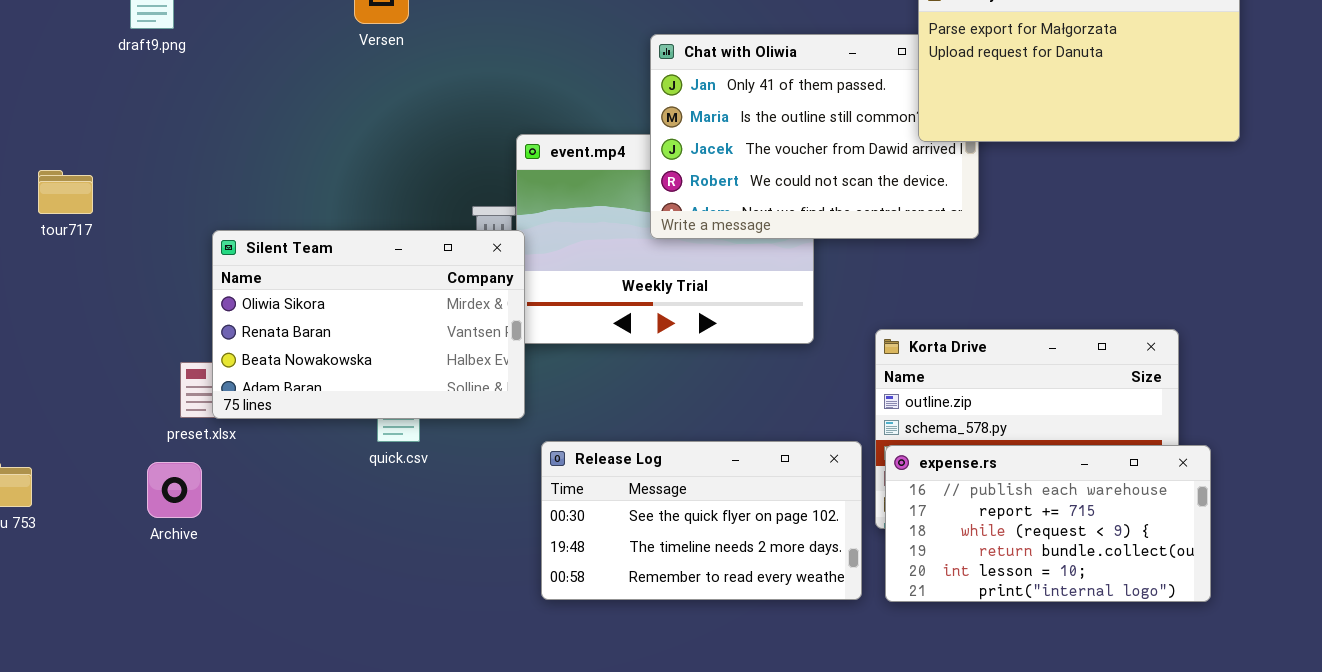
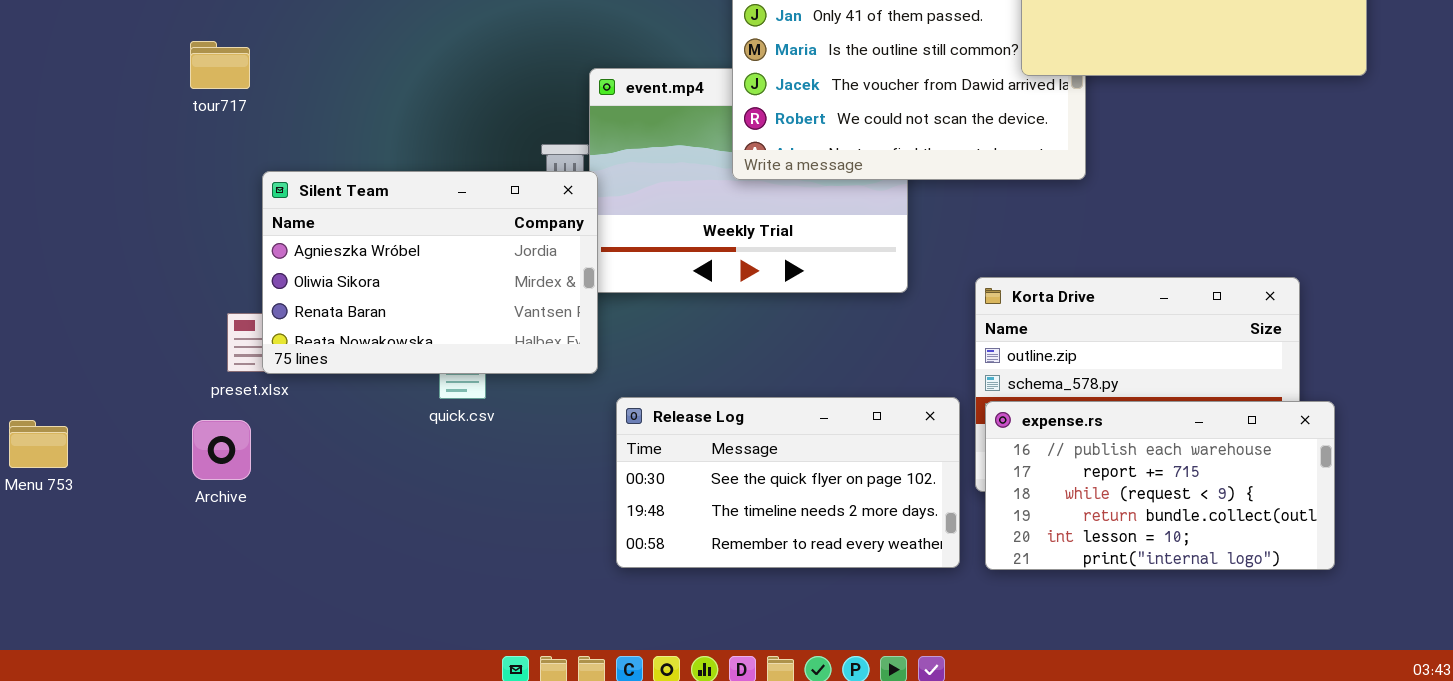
tour717: [38,170,93,214] -> [190,41,250,89], moved
Silent Team: [212,230,525,419] -> [262,171,598,374], scrolled up 1 row

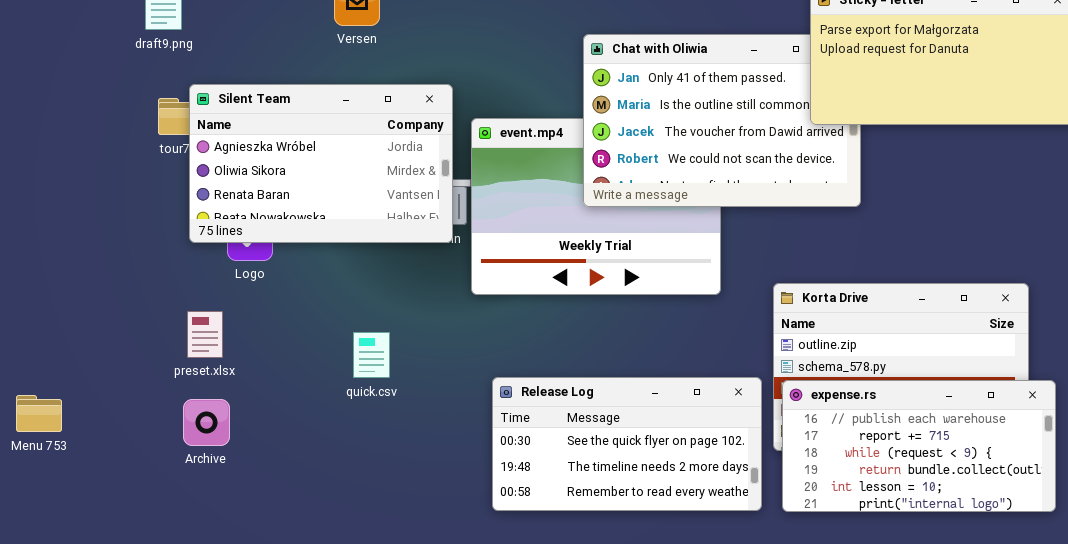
Silent Team: [262,171,598,374] -> [189,84,453,243], moved
Archive: [192,420,251,480] -> [183,399,230,446], moved

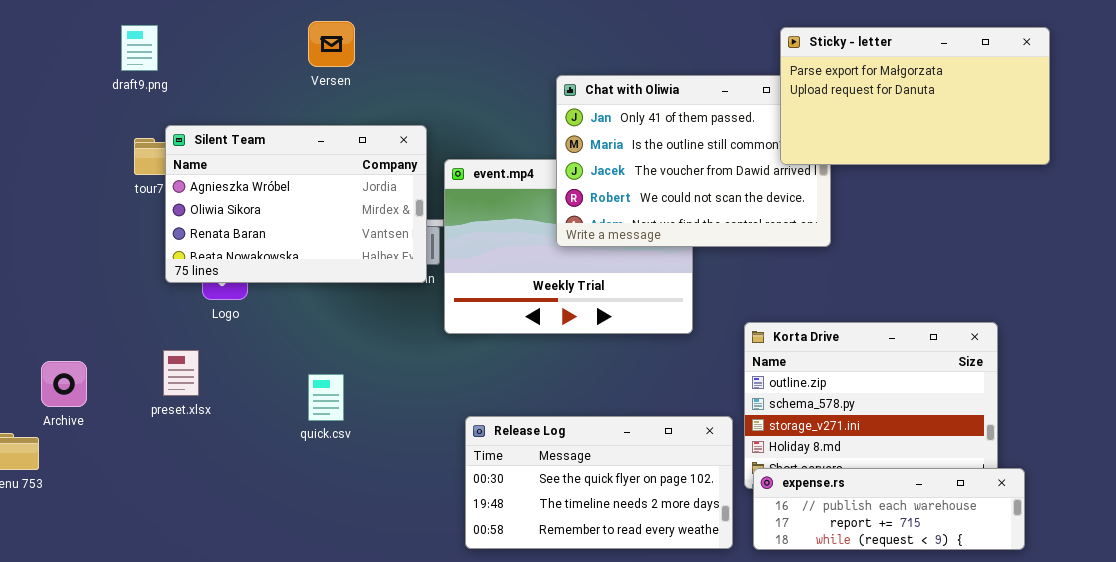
quick.csv: [353,332,390,378] -> [308,374,344,421], moved
expense.rs: [782,380,1056,512] -> [753,468,1025,550], resized
Archive: [183,399,230,446] -> [41,361,87,407], moved

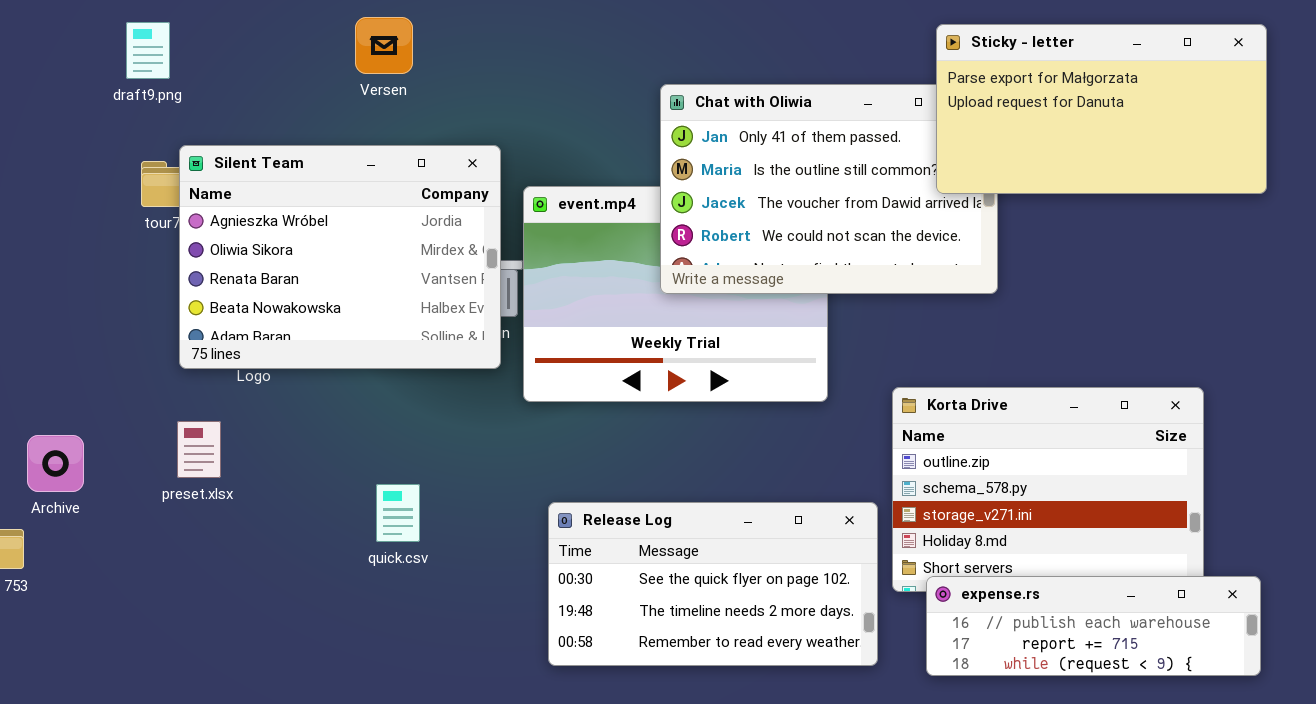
Silent Team: [165,125,427,283] -> [179,145,501,369], resized
quick.csv: [308,374,344,421] -> [376,484,420,542], moved
expense.rs: [753,468,1025,550] -> [926,576,1261,676], moved

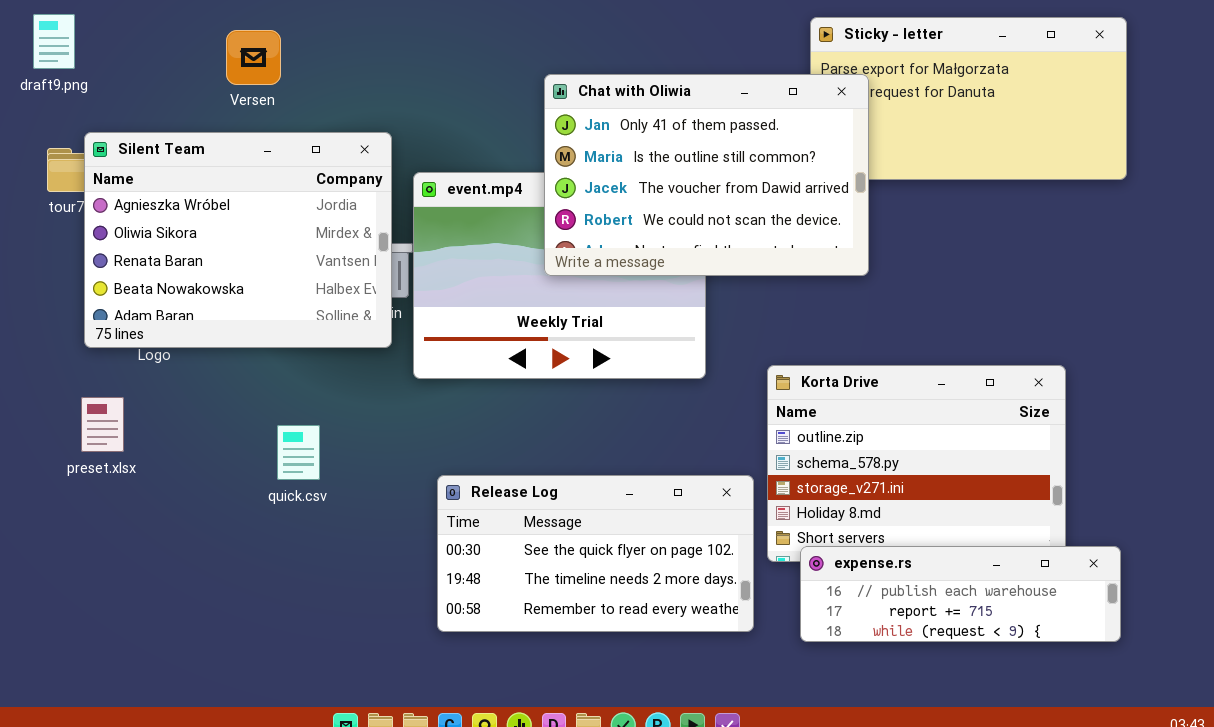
Versen: [355,17,413,74] -> [226,30,281,85], moved
Chat with Oliwia: [660,84,998,294] -> [544,74,869,276], raised
quick.csv: [376,484,420,542] -> [277,425,320,480], moved

